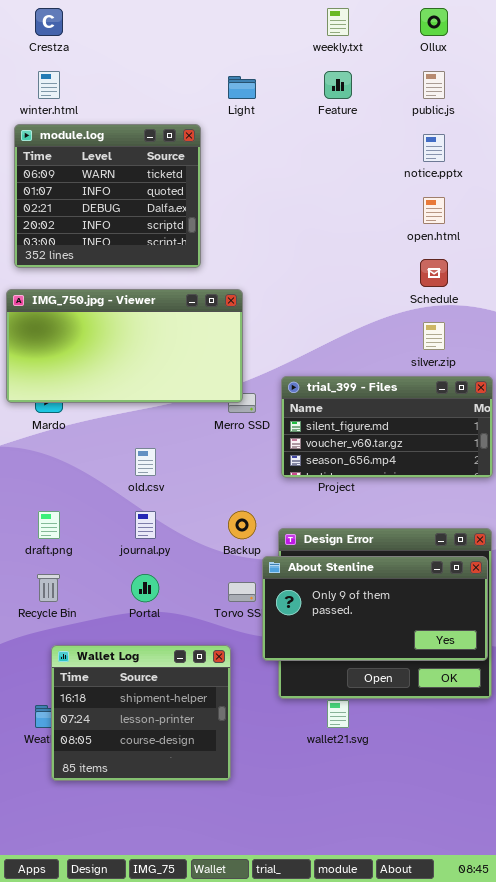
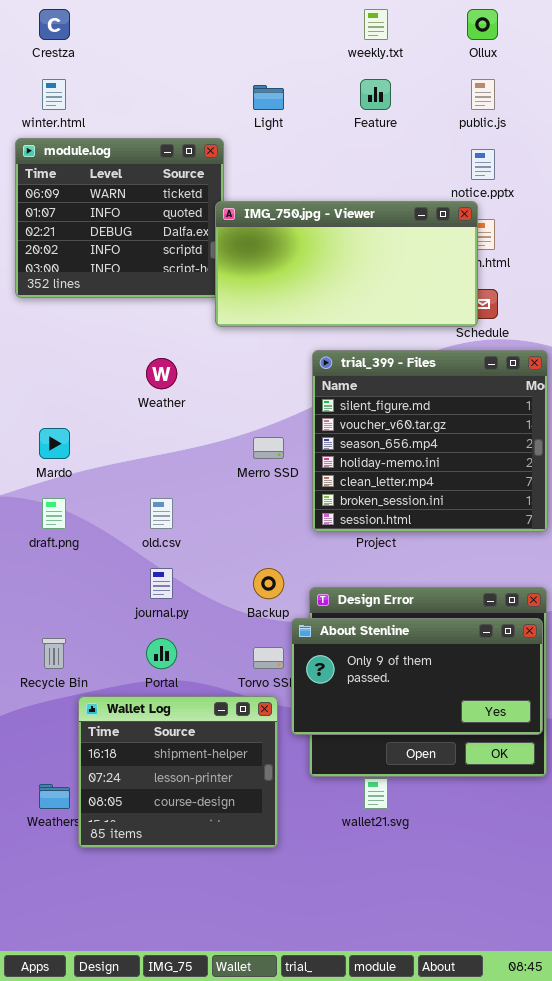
IMG_750.jpg - Viewer: [6,289,243,403] -> [215,201,478,327], moved
trial_399 - Files: [281,376,493,478] -> [312,350,548,532], resized
draft.png: [38,511,60,539] -> [42,498,66,529], moved
Wallet Log: [51,645,231,781] -> [78,696,278,848], moved

